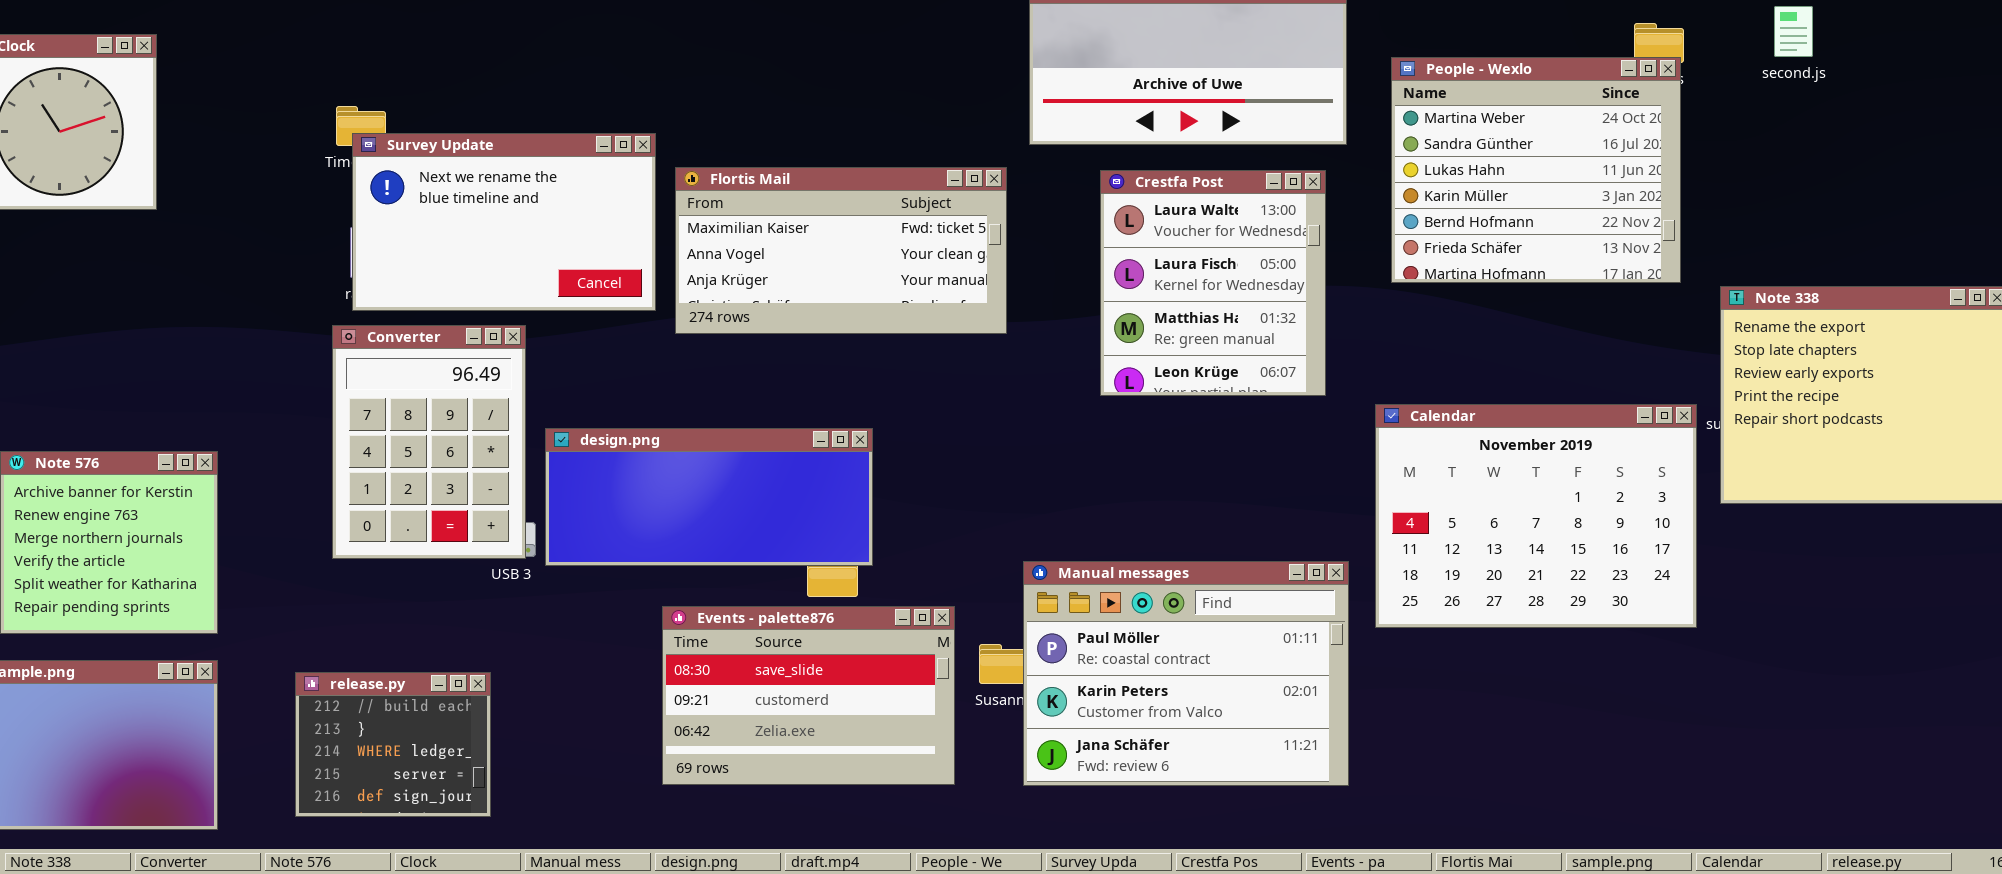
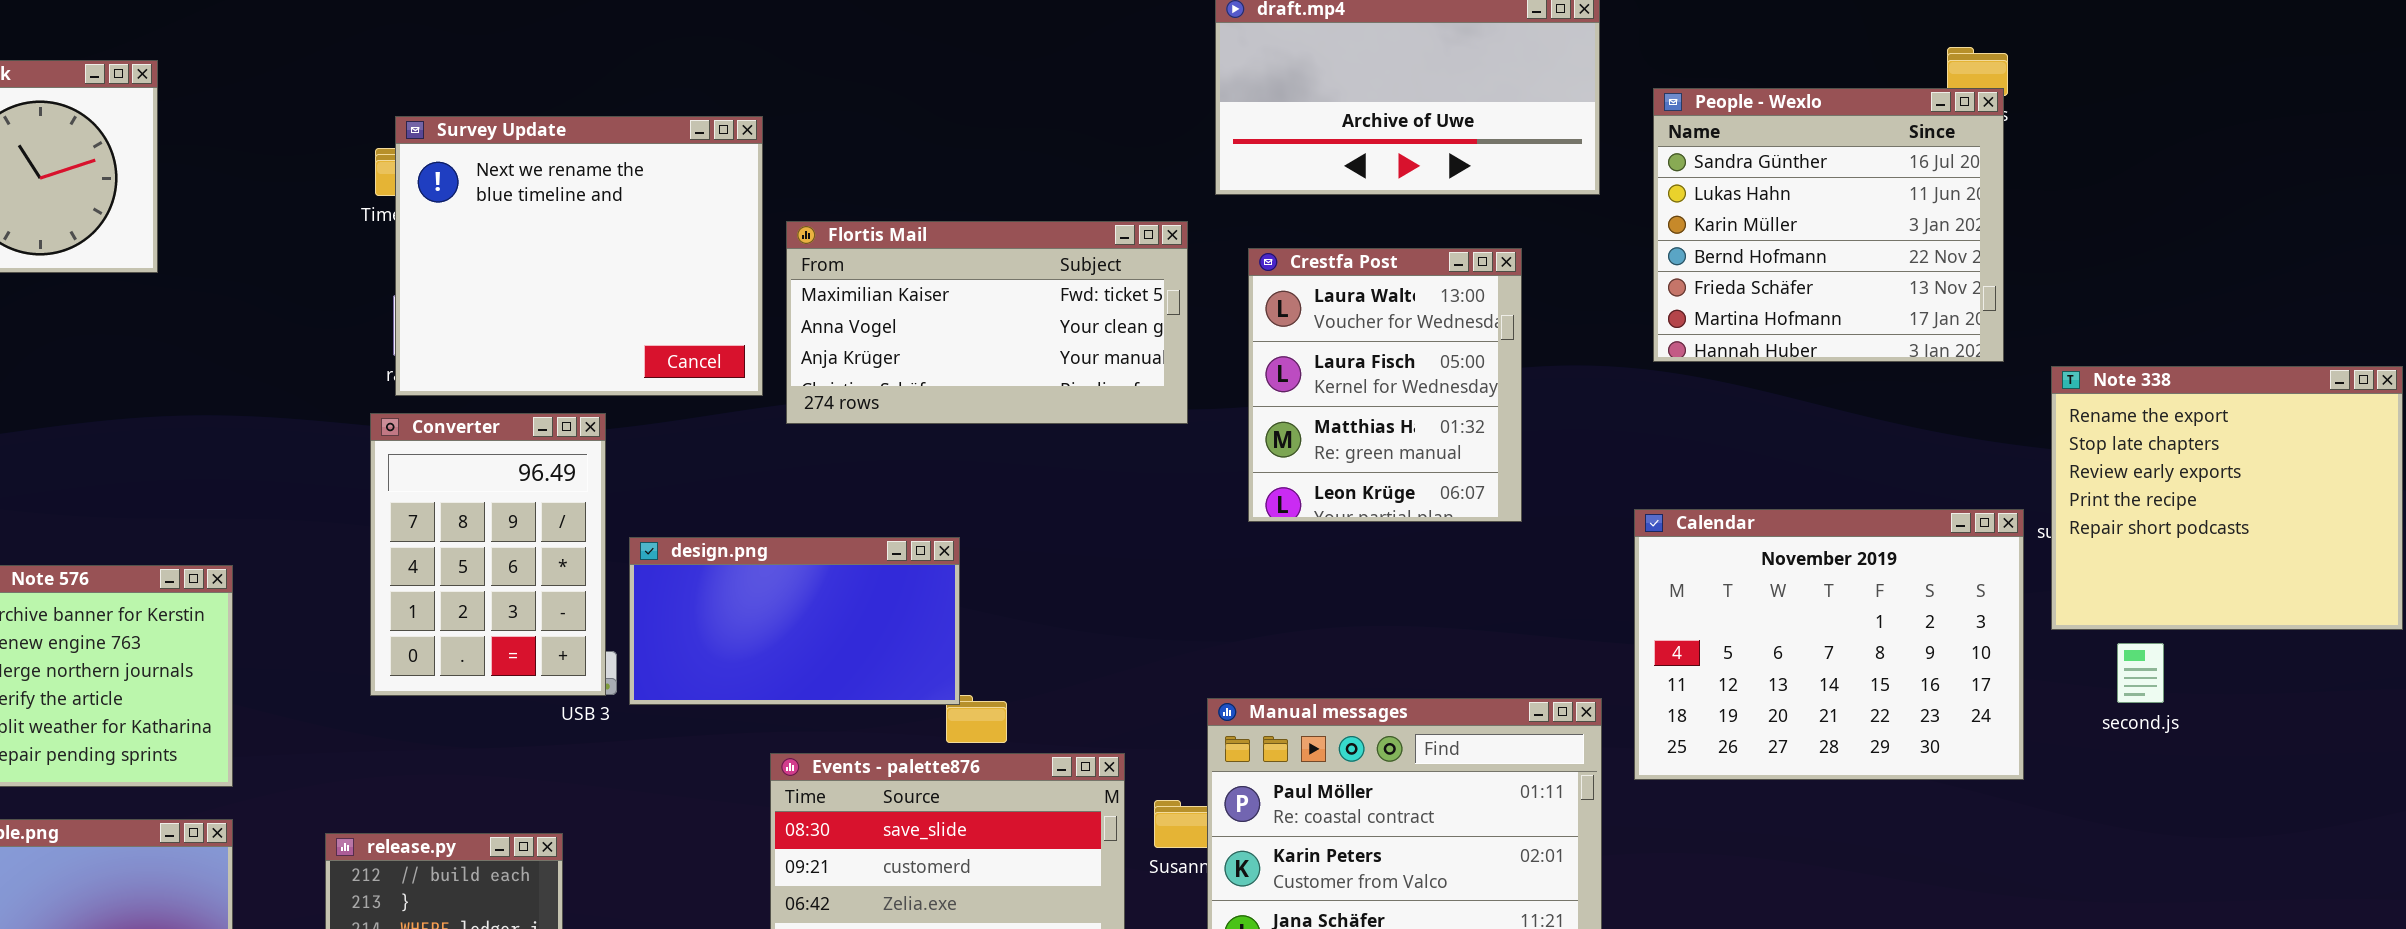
second.js: [1774,6,1813,57] -> [2117,643,2164,703], moved
People - Wexlo: [1391,57,1681,283] -> [1653,88,2004,362], scrolled down 1 row
Survey Update: [352,133,656,311] -> [395,116,763,396], resized
Crestfa Post: [1100,170,1326,396] -> [1248,248,1522,522], moved
design.png: [545,428,873,566] -> [629,537,960,705], resized

